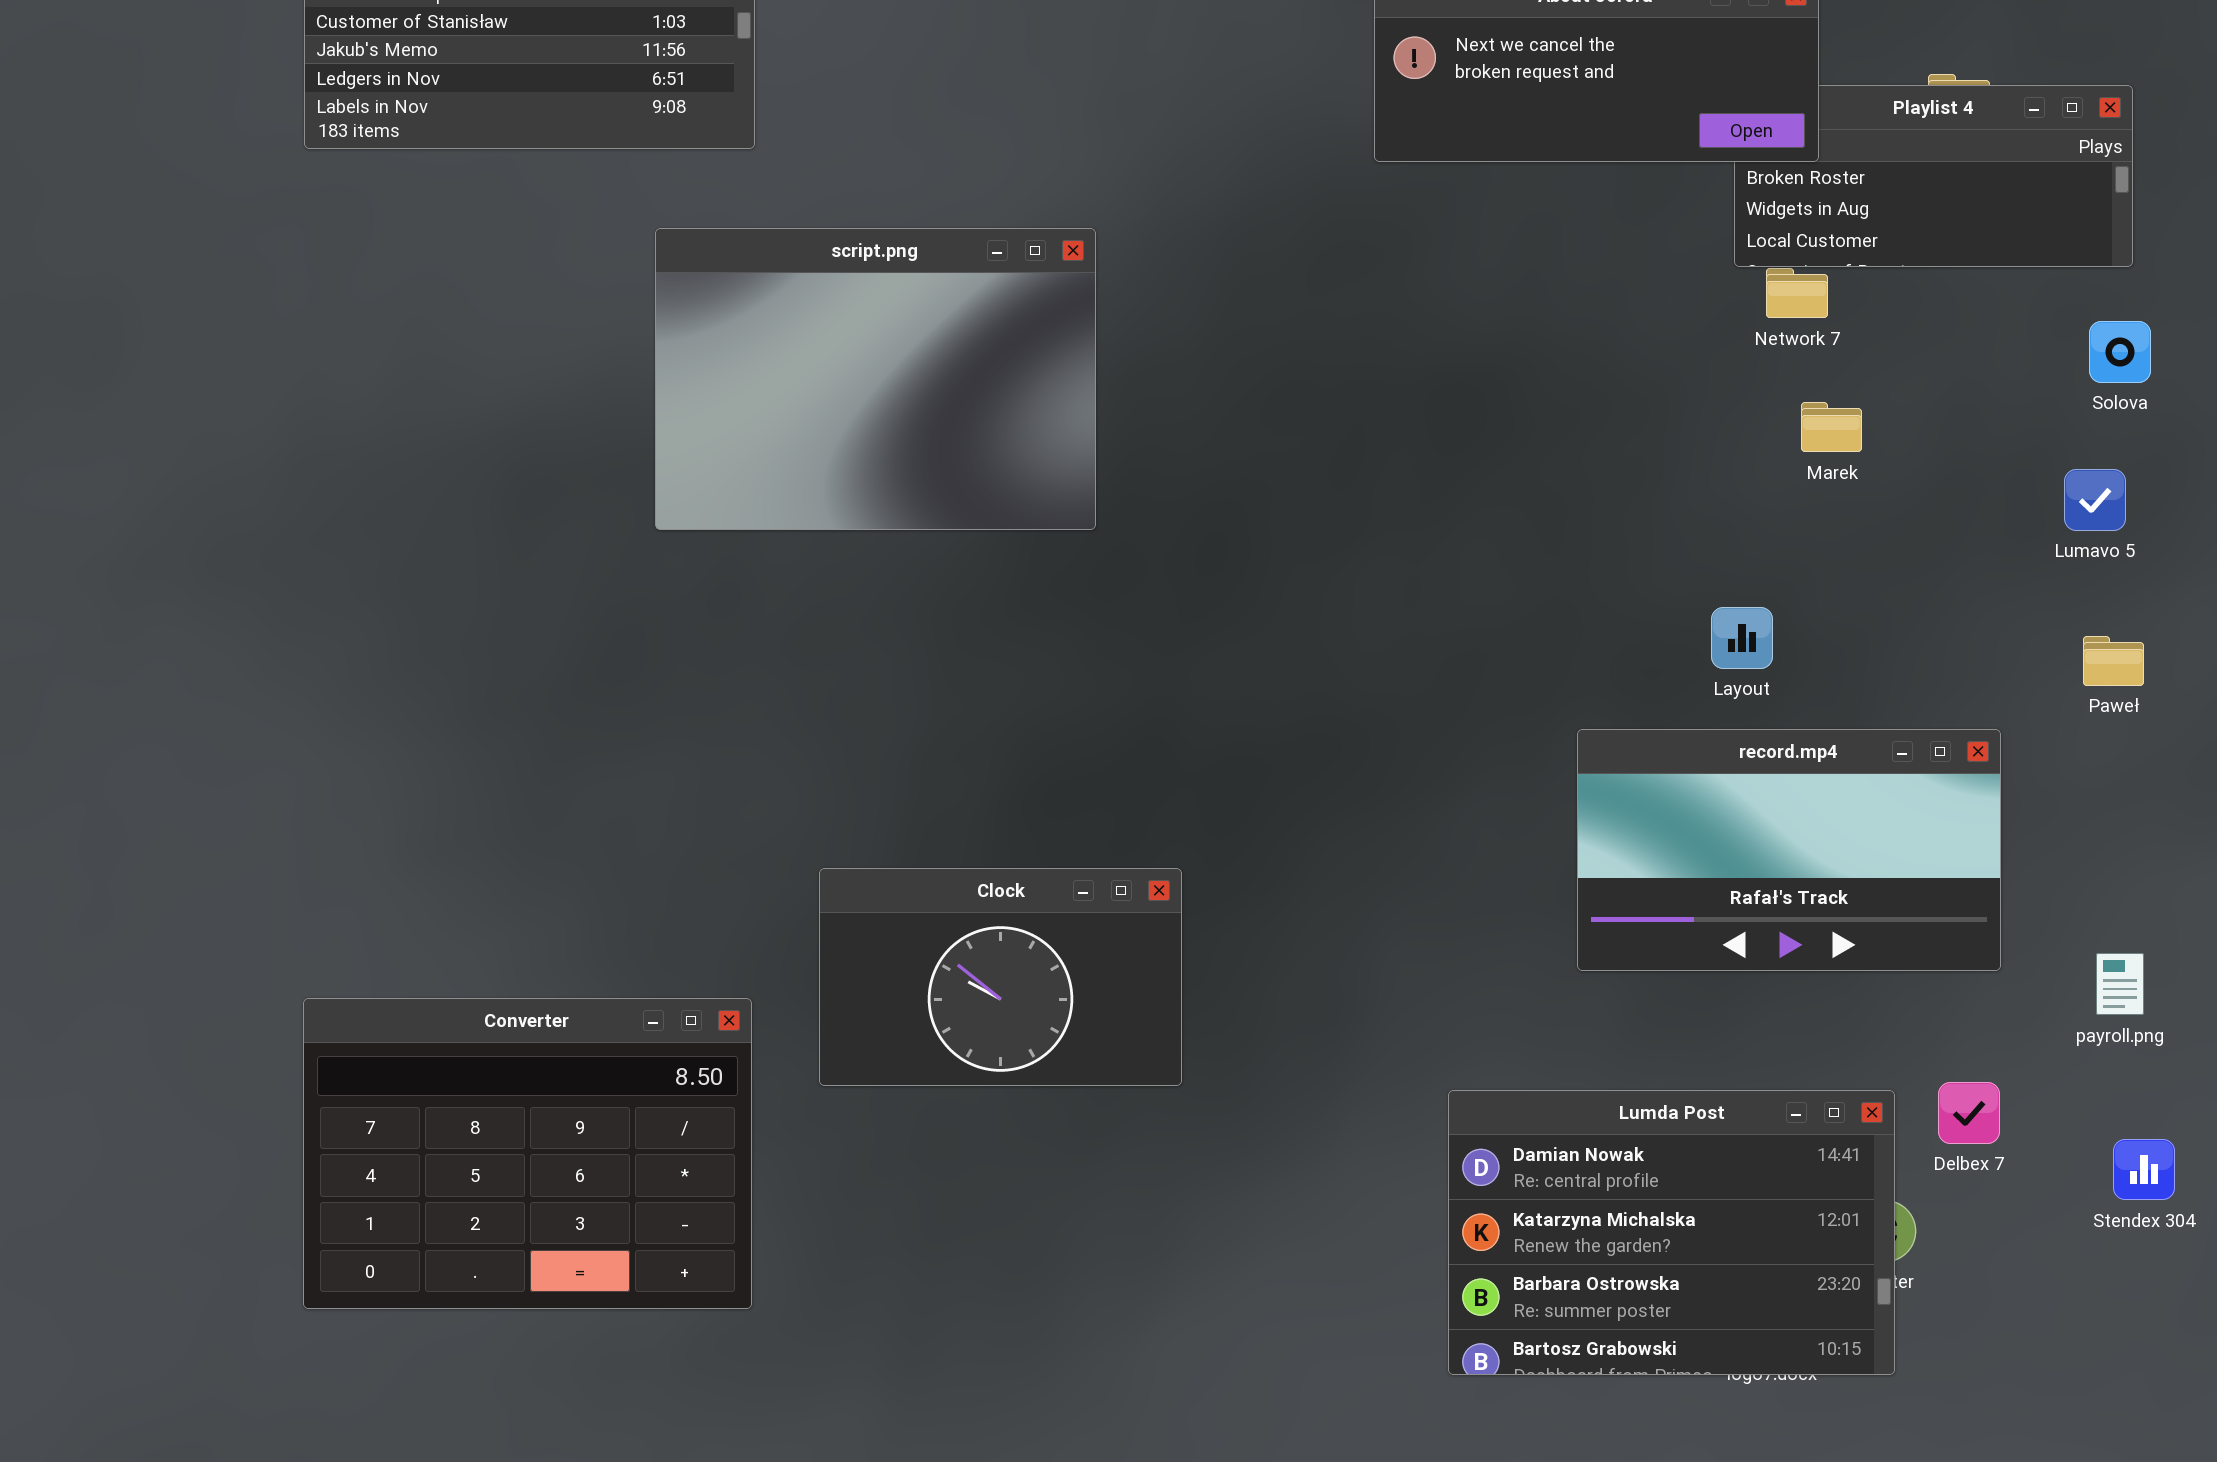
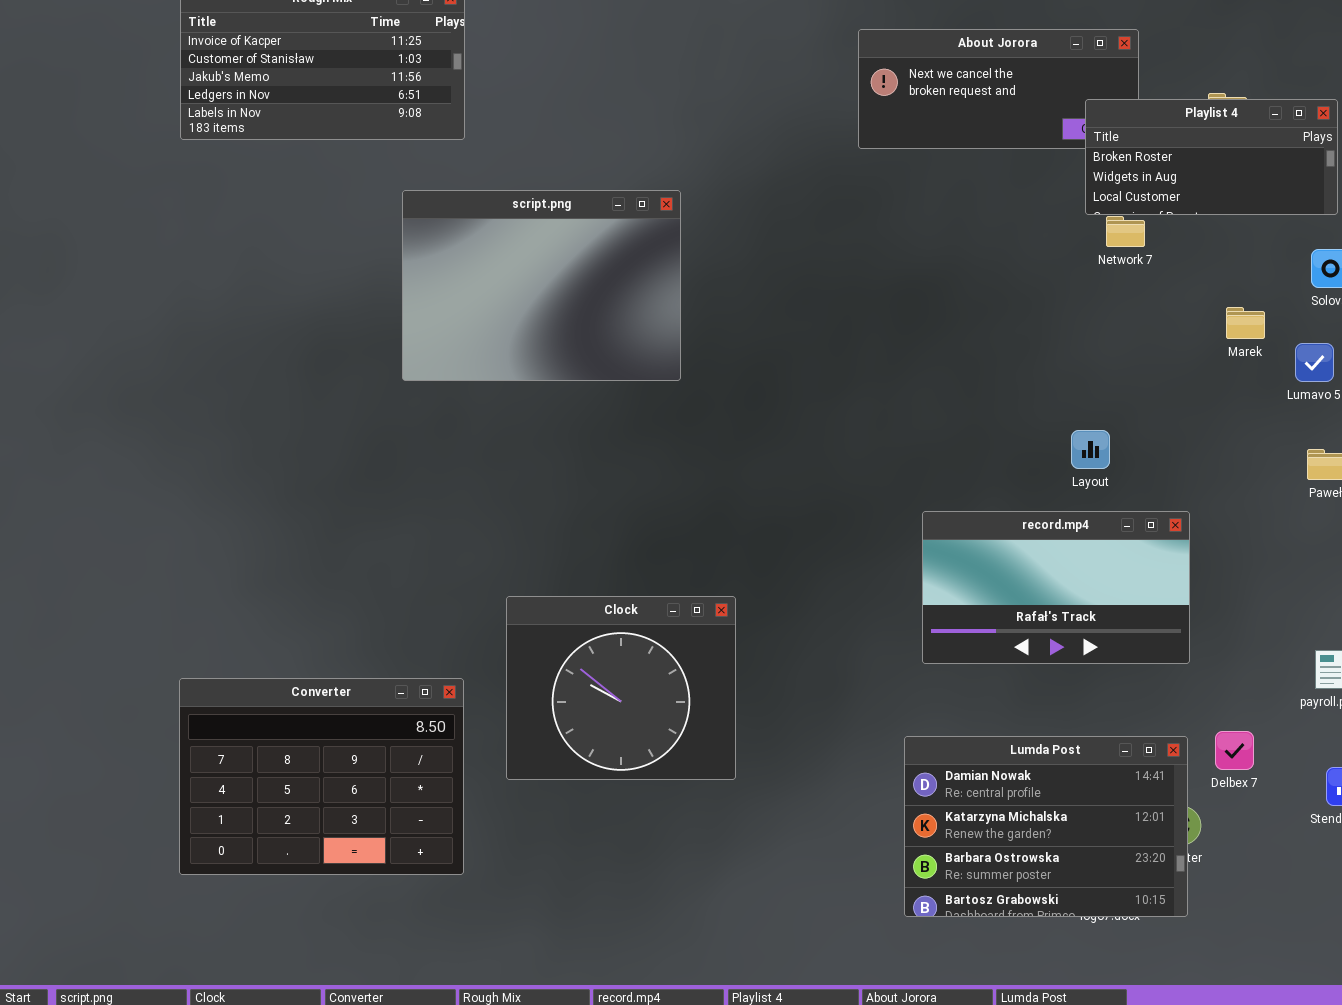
Playlist 4: [1734,85,2133,267] -> [1085,99,1338,215], raised
Marek: [1801,402,1862,452] -> [1226,307,1265,339], moved
record.mp4: [1577,729,2001,971] -> [922,511,1190,664], moved
Clock: [819,868,1182,1086] -> [506,596,736,780], resized

